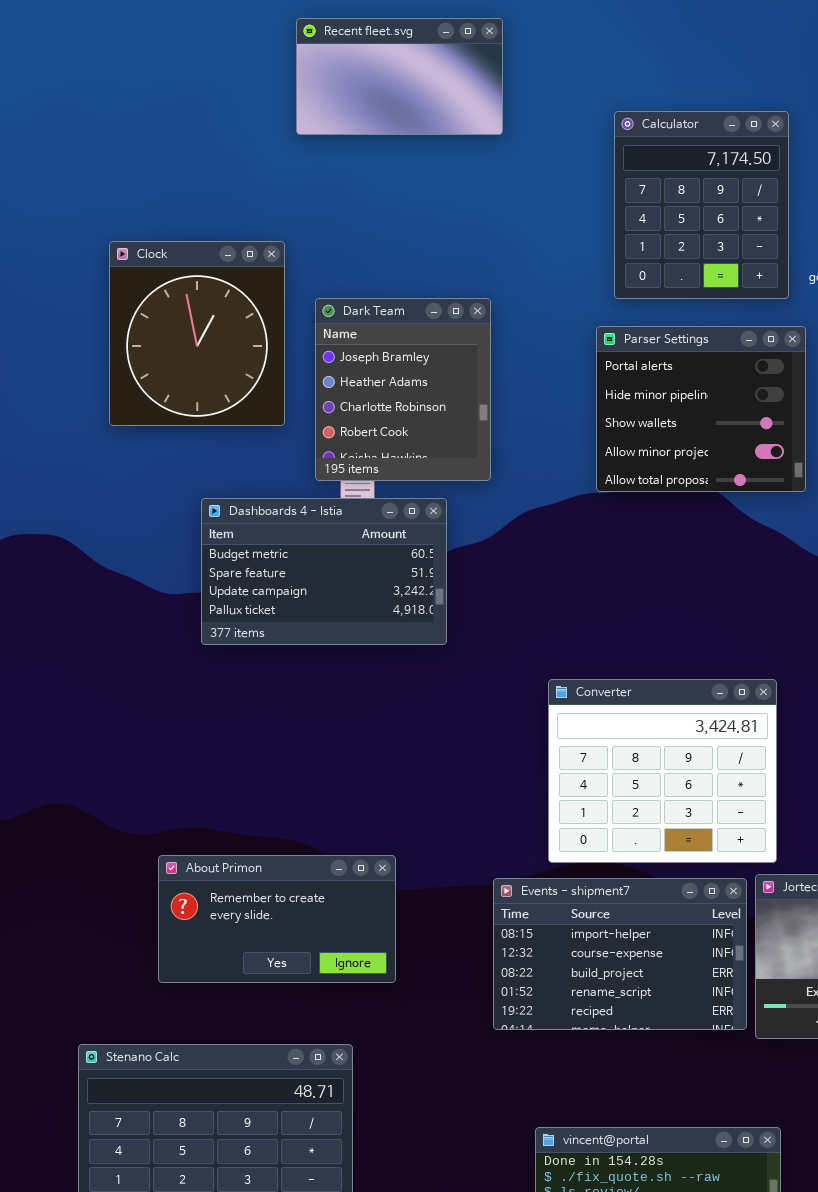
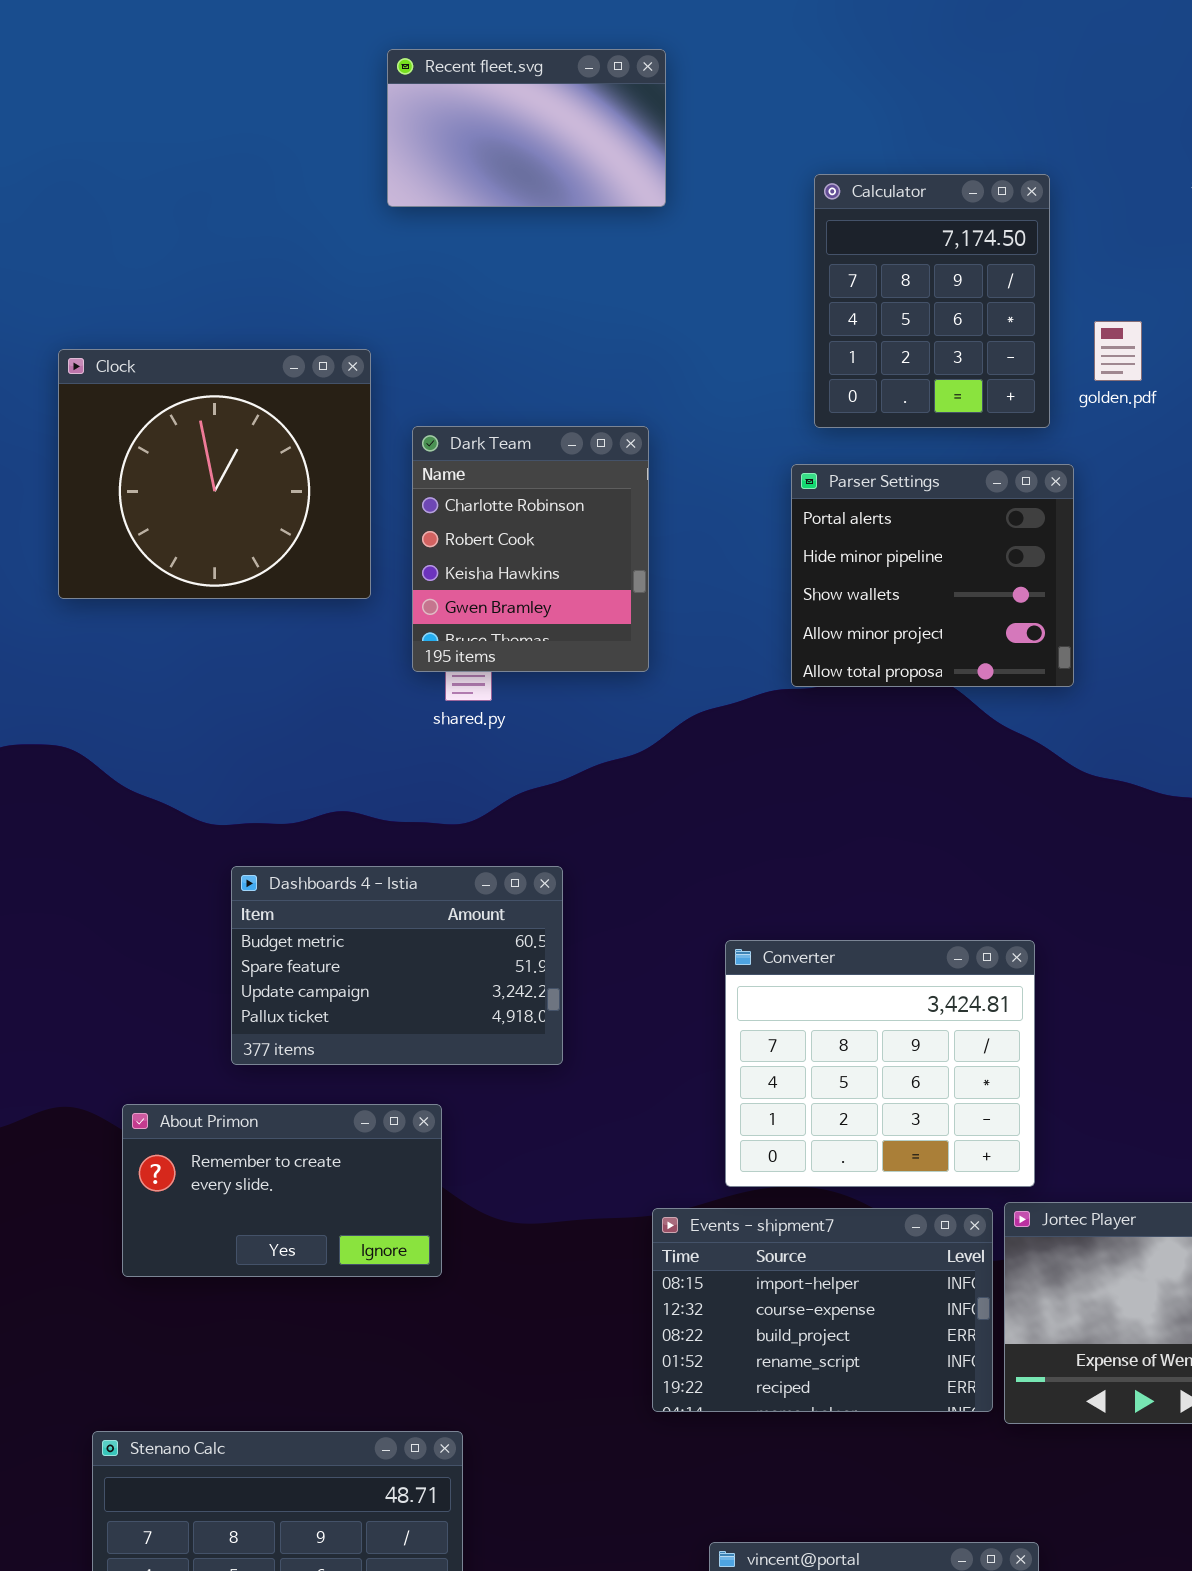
Clock: [109,241,285,426] -> [58,349,371,599], resized
Dark Team: [315,298,491,481] -> [412,426,649,672], scrolled down 2 rows
Dashboards 4 - Istia: [201,498,447,645] -> [231,866,563,1065], moved
About Primon: [158,855,396,983] -> [122,1104,442,1277], moved

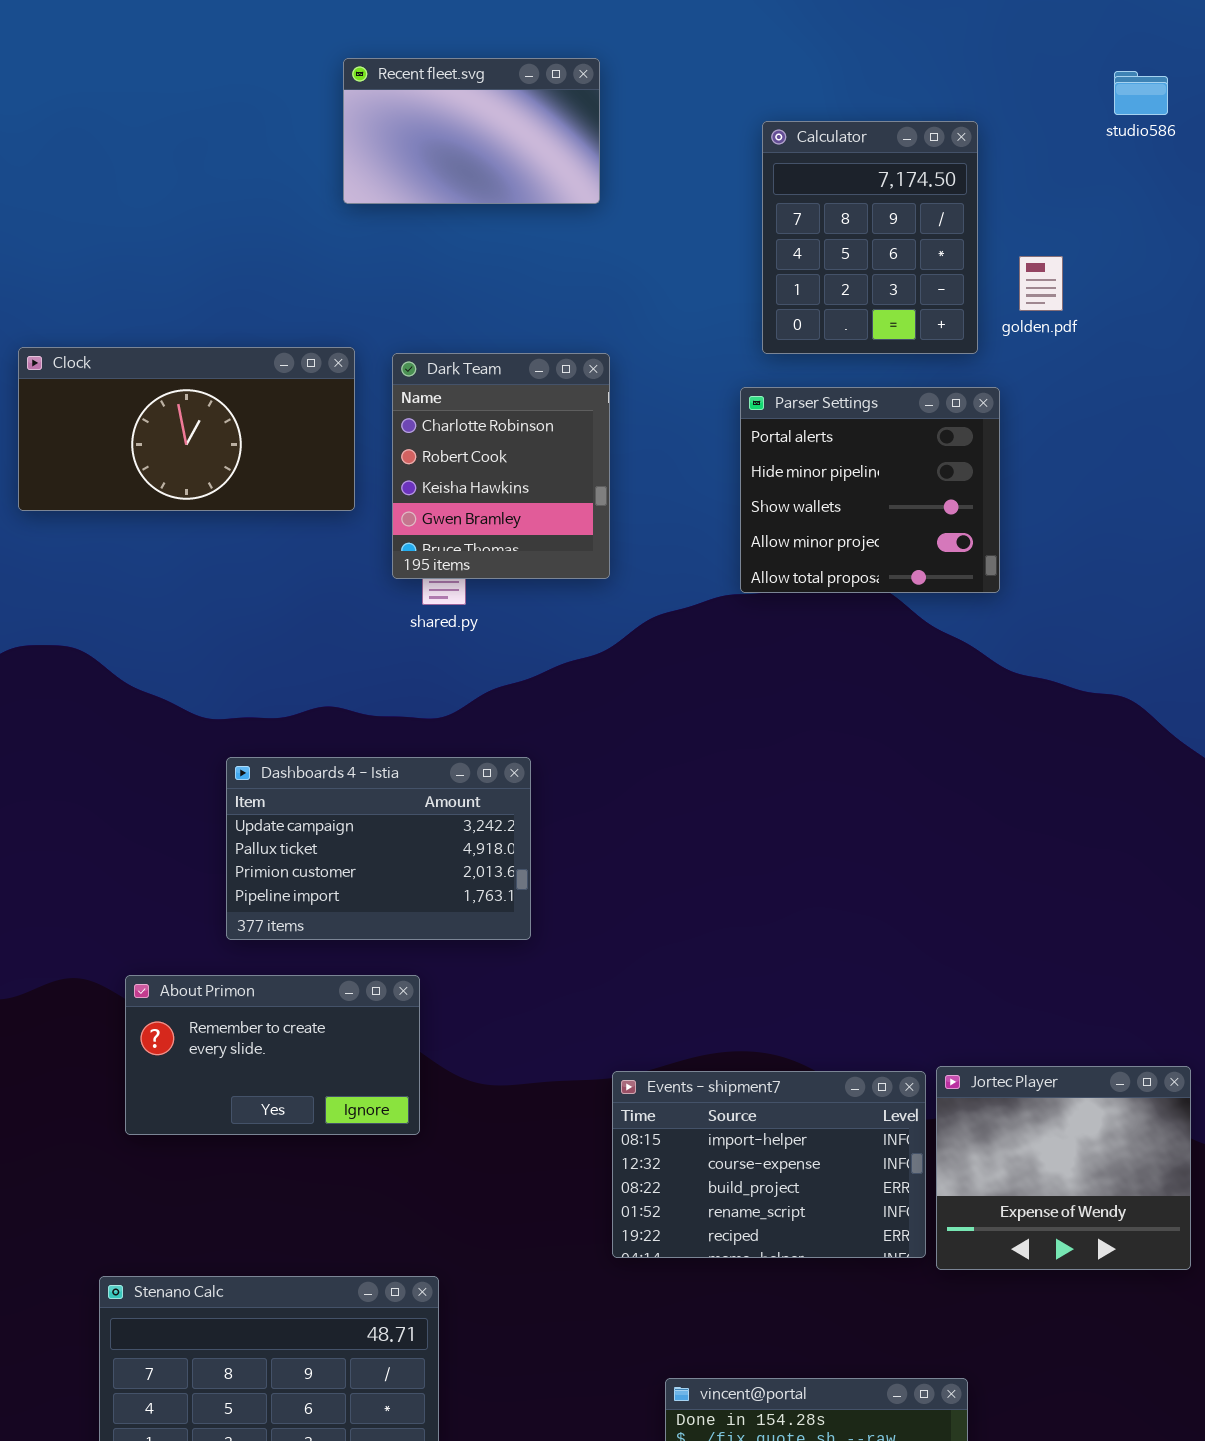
Recent fleet.svg: [387,49,666,207] -> [343,58,600,204], moved
Clock: [58,349,371,599] -> [18,347,355,511], resized
Dashboards 4 - Istia: [231,866,563,1065] -> [226,757,531,940], scrolled down 2 rows
Converter: [725,940,1035,1187] -> none, closed

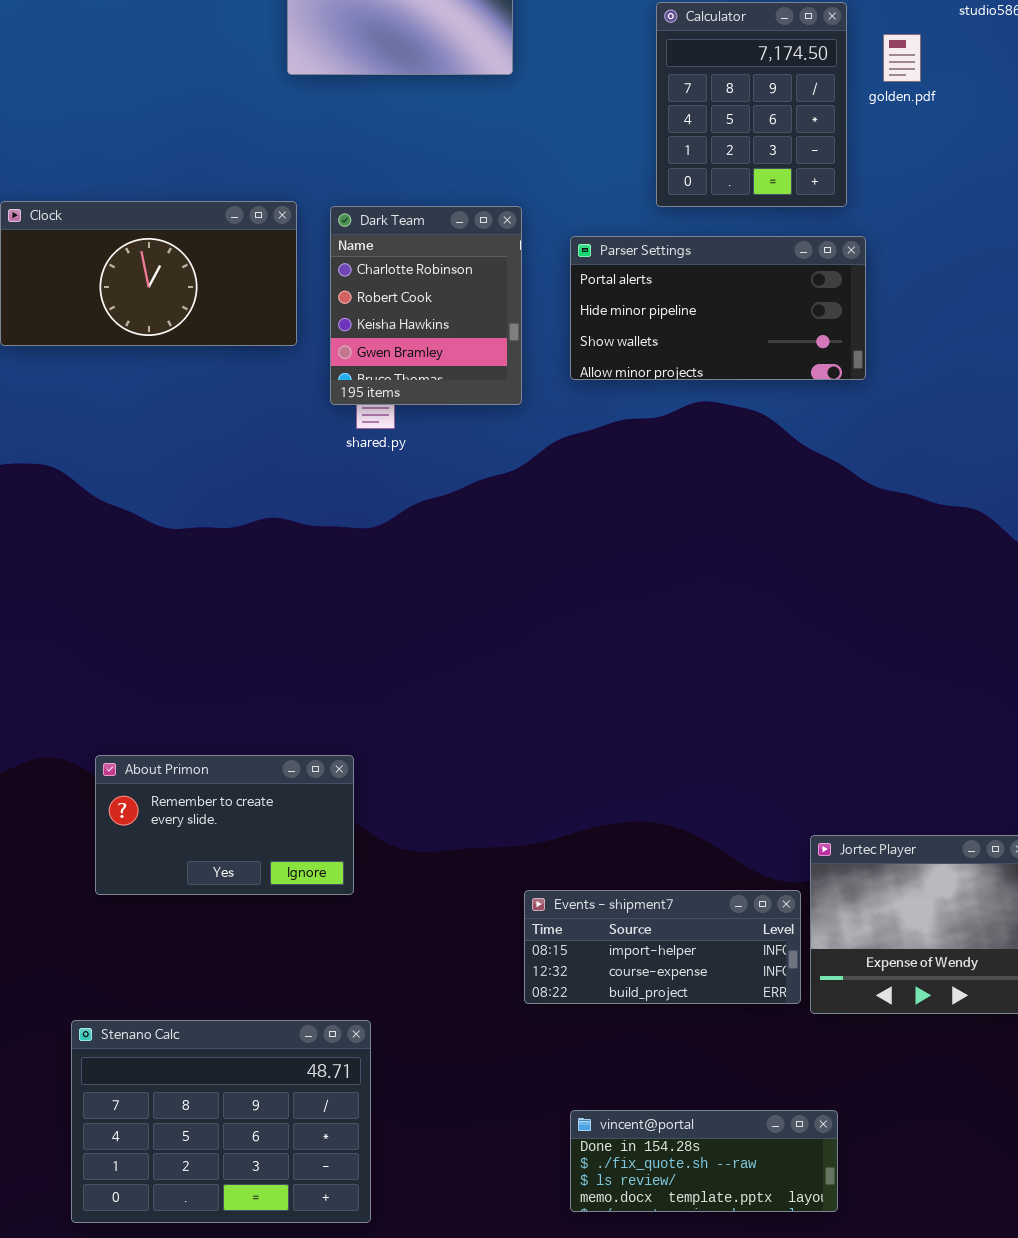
golden.pdf: [1019,256,1063,311] -> [883,34,921,82], moved
Parser Settings: [740,387,1000,593] -> [570,236,866,380], resized
Dashboards 4 - Istia: [226,757,531,940] -> none, closed
Events - shipment7: [612,1071,926,1258] -> [524,890,801,1004], resized

